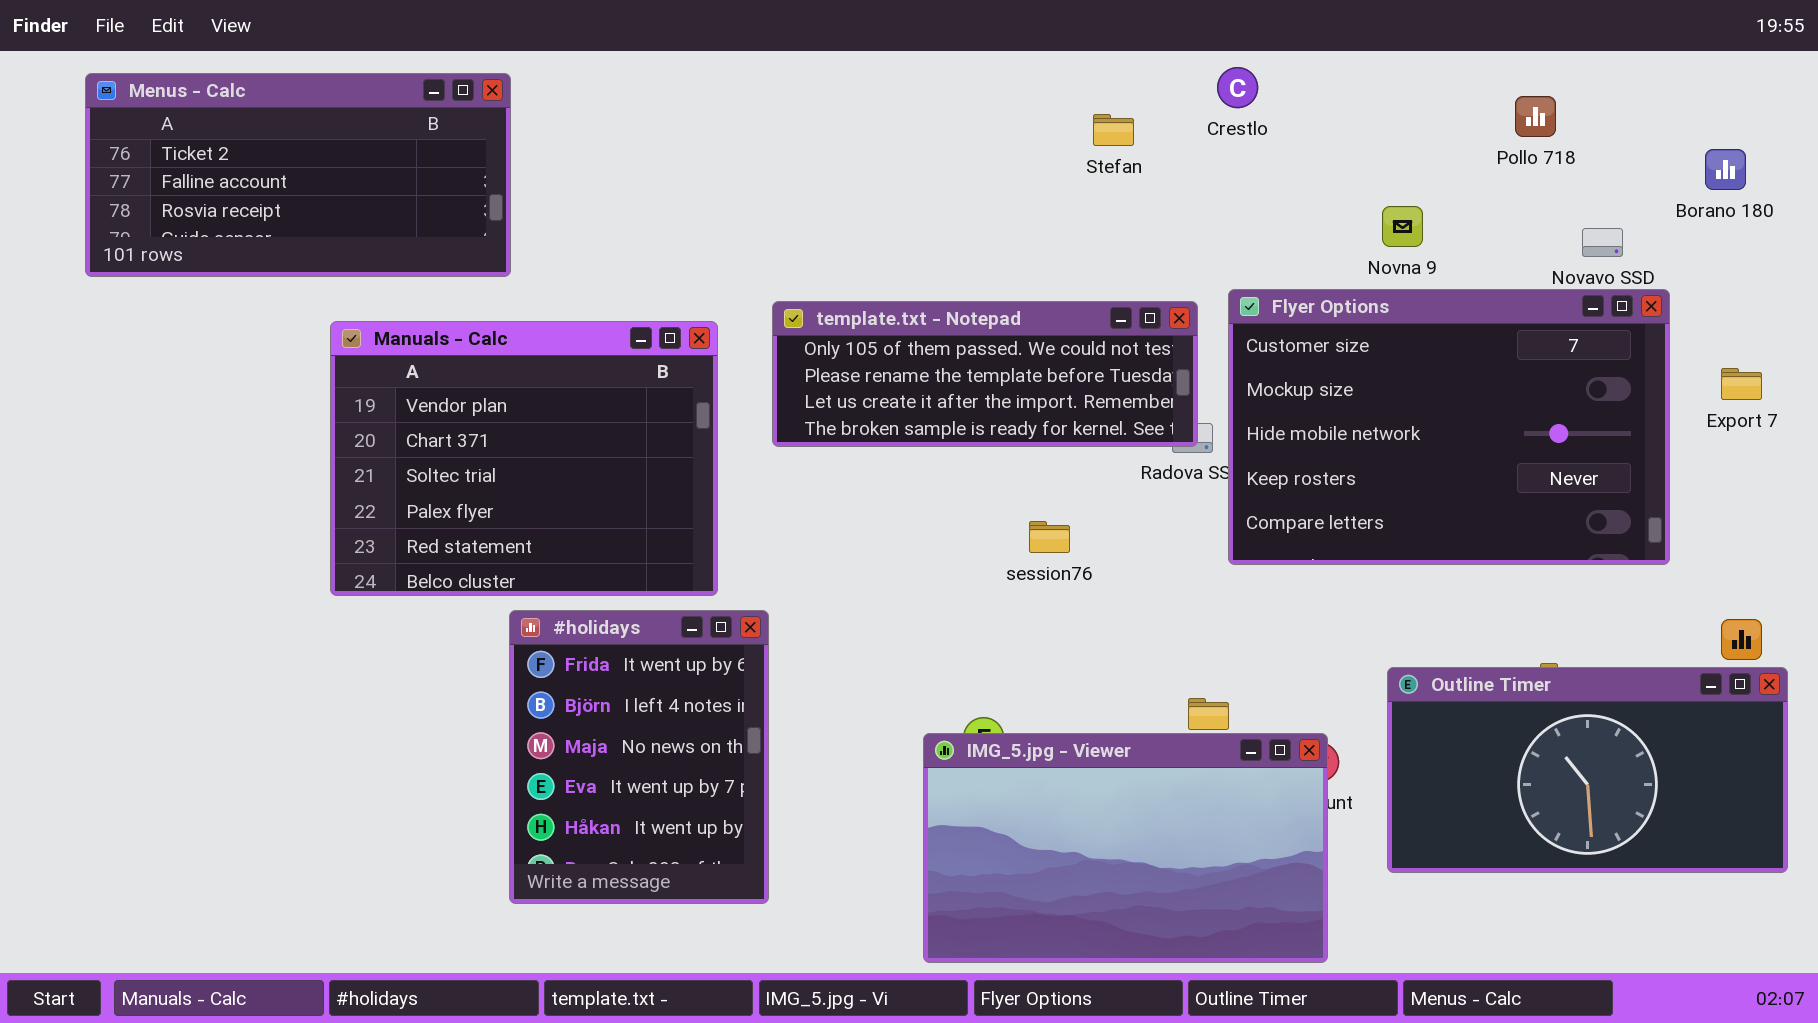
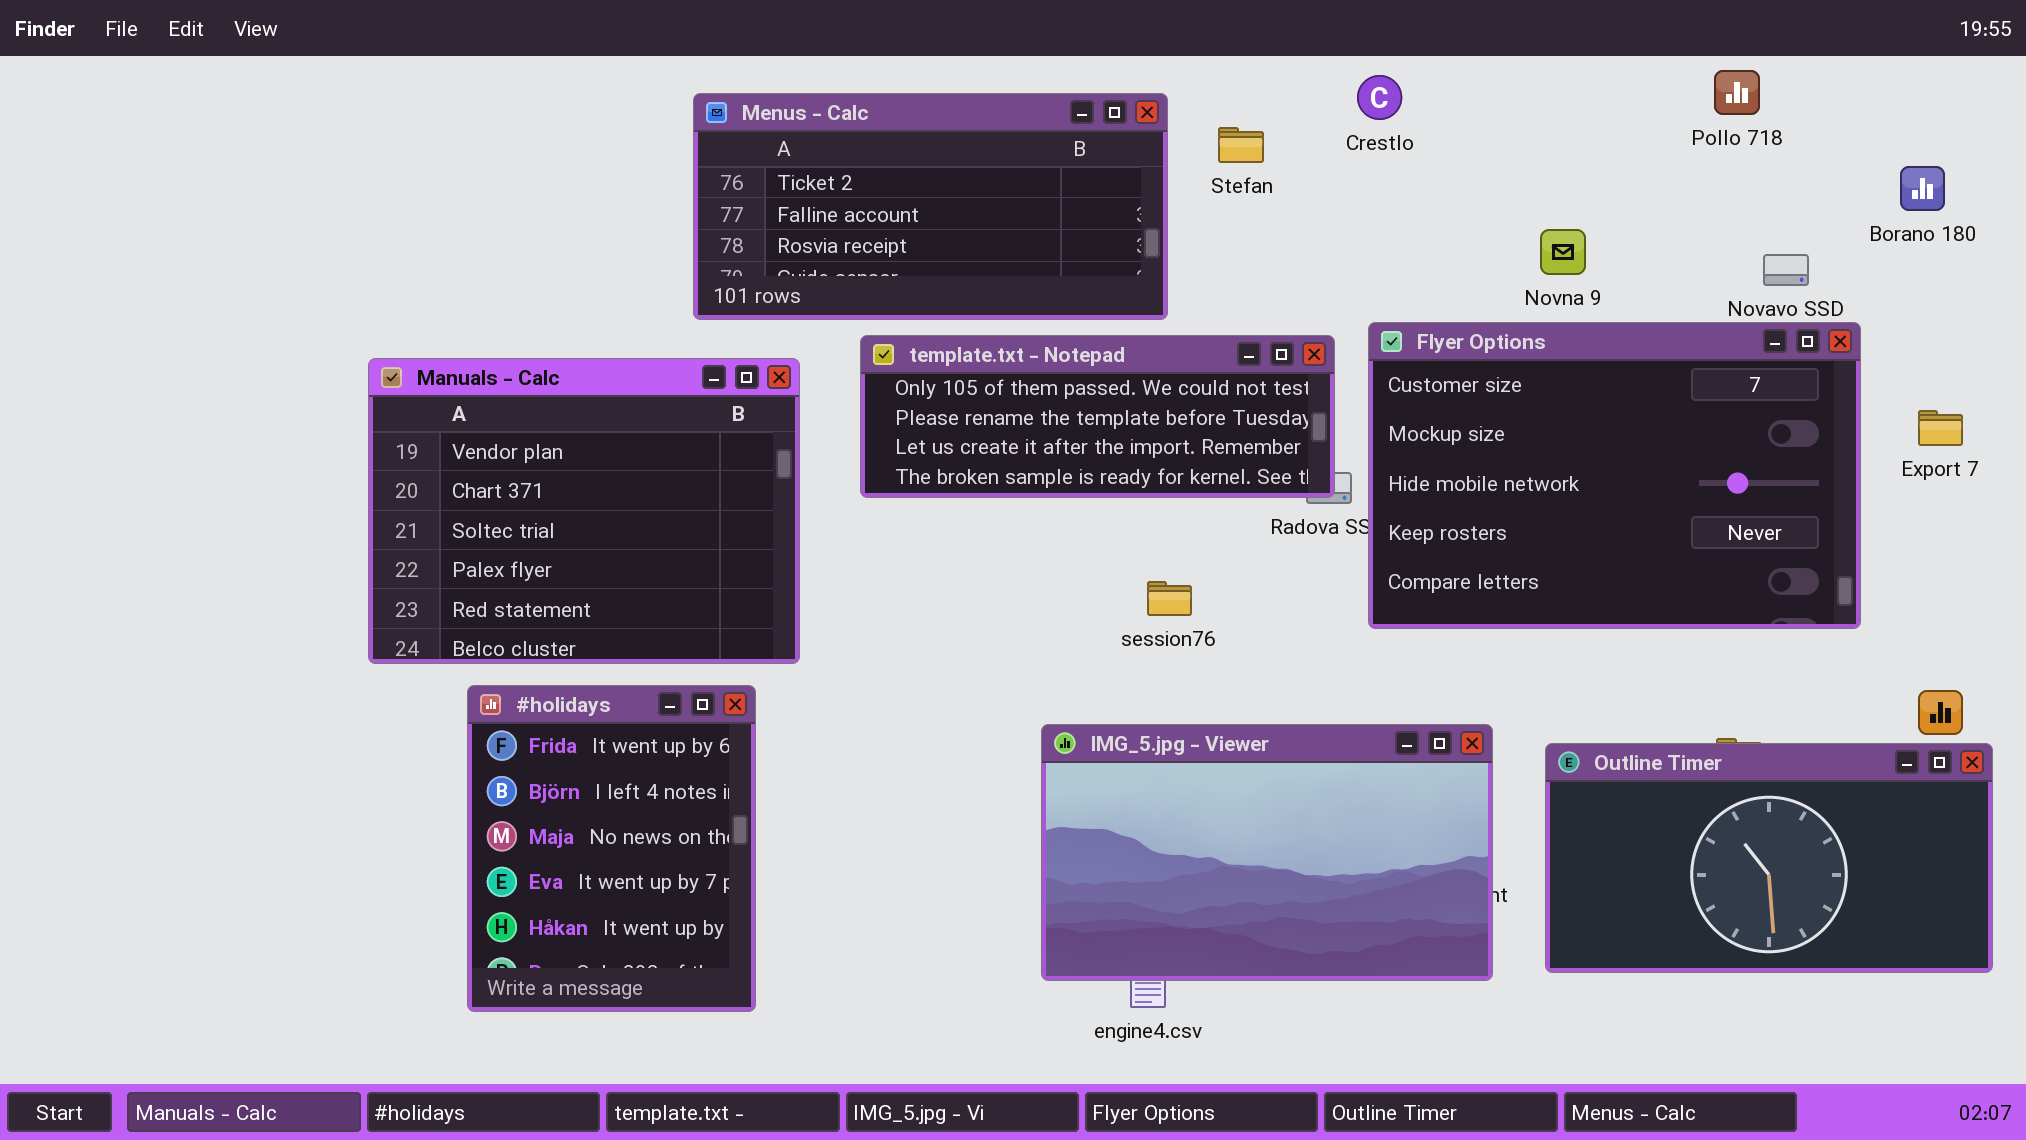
Menus - Calc: [85,73,511,277] -> [693,93,1168,320], moved
Pollo 718: [1515,96,1556,137] -> [1714,70,1760,115], moved
#holidays: [509,610,769,904] -> [467,685,756,1012], moved
IMG_5.jpg - Viewer: [923,733,1328,963] -> [1041,724,1493,981], moved

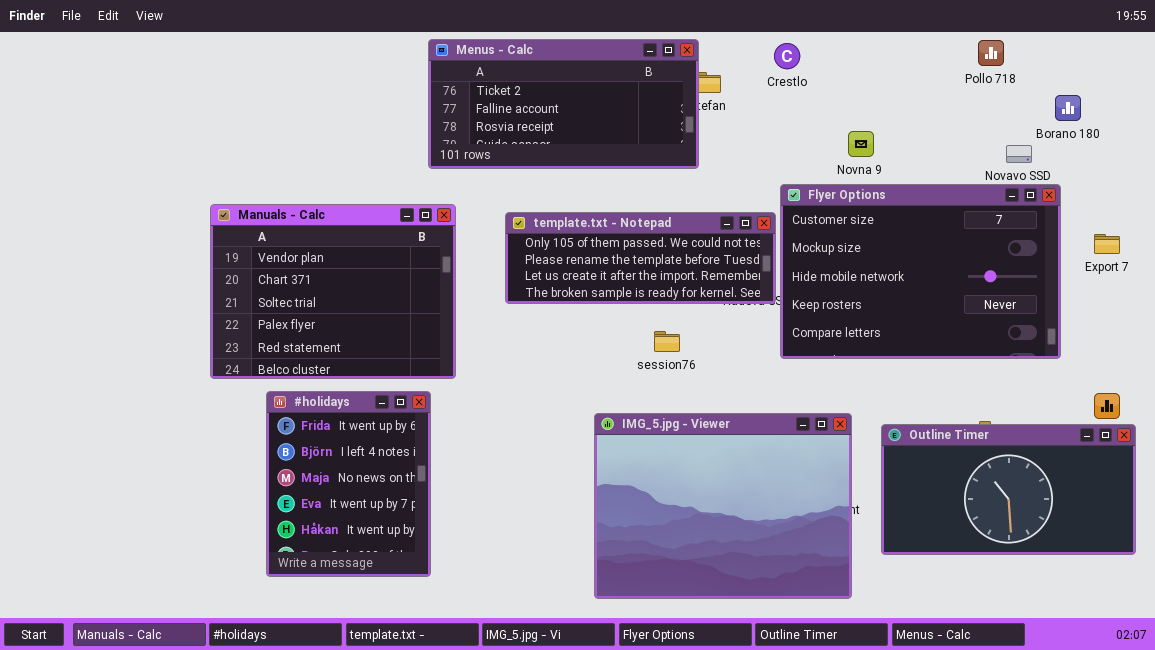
Menus - Calc: [693,93,1168,320] -> [428,39,699,169], moved
Borano 180: [1900,166,1945,211] -> [1055,95,1081,121], moved
Novna 9: [1540,229,1586,275] -> [848,131,874,157], moved
template.txt - Notepad: [860,335,1335,498] -> [505,212,776,304], moved
IMG_5.jpg - Viewer: [1041,724,1493,981] -> [594,413,852,599], resized

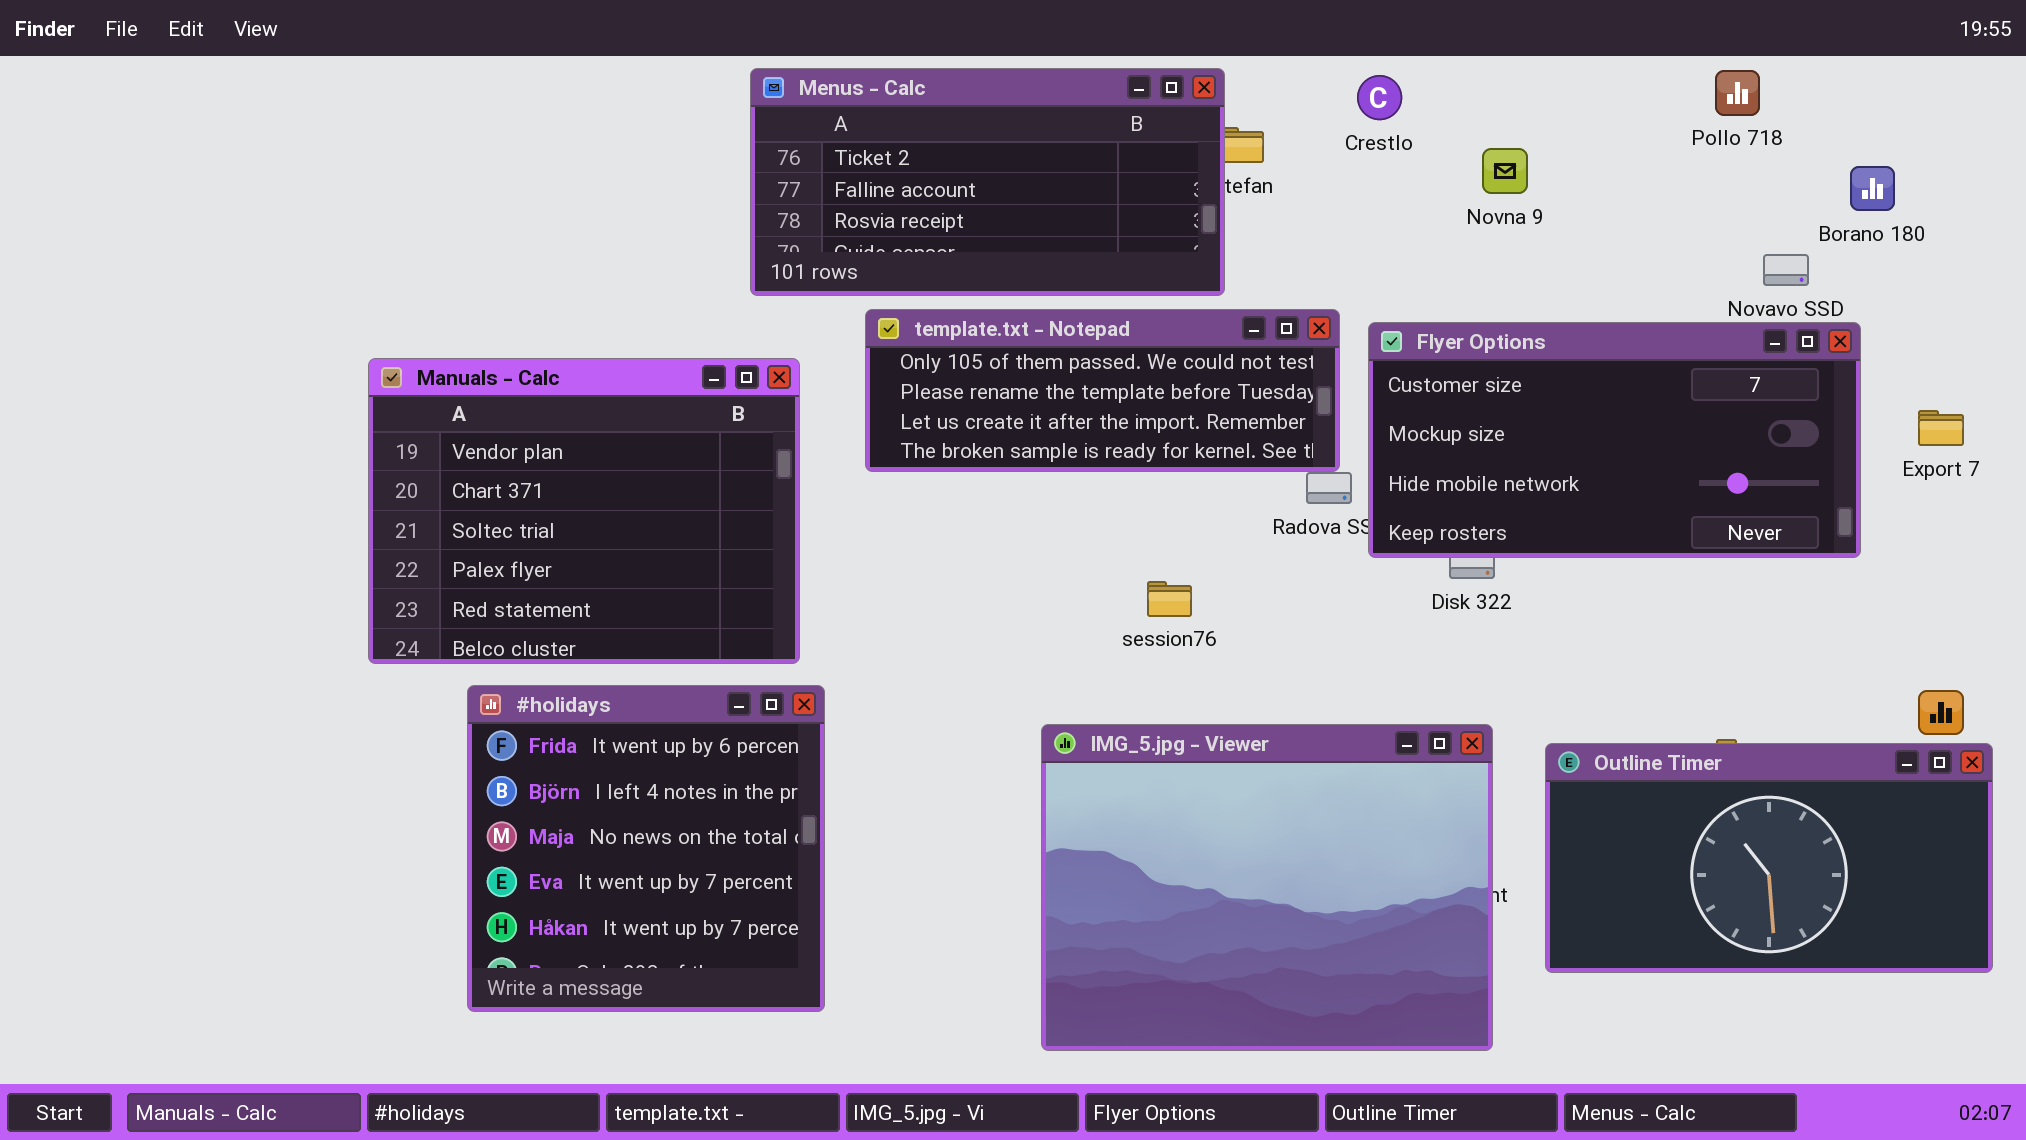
Novna 9: [848,131,874,157] -> [1482,148,1528,194], moved
Flyer Options: [780,184,1061,359] -> [1368,322,1861,558], resized
template.txt - Notepad: [505,212,776,304] -> [865,309,1340,472], moved
#holidays: [266,391,431,577] -> [467,685,825,1012], resized

